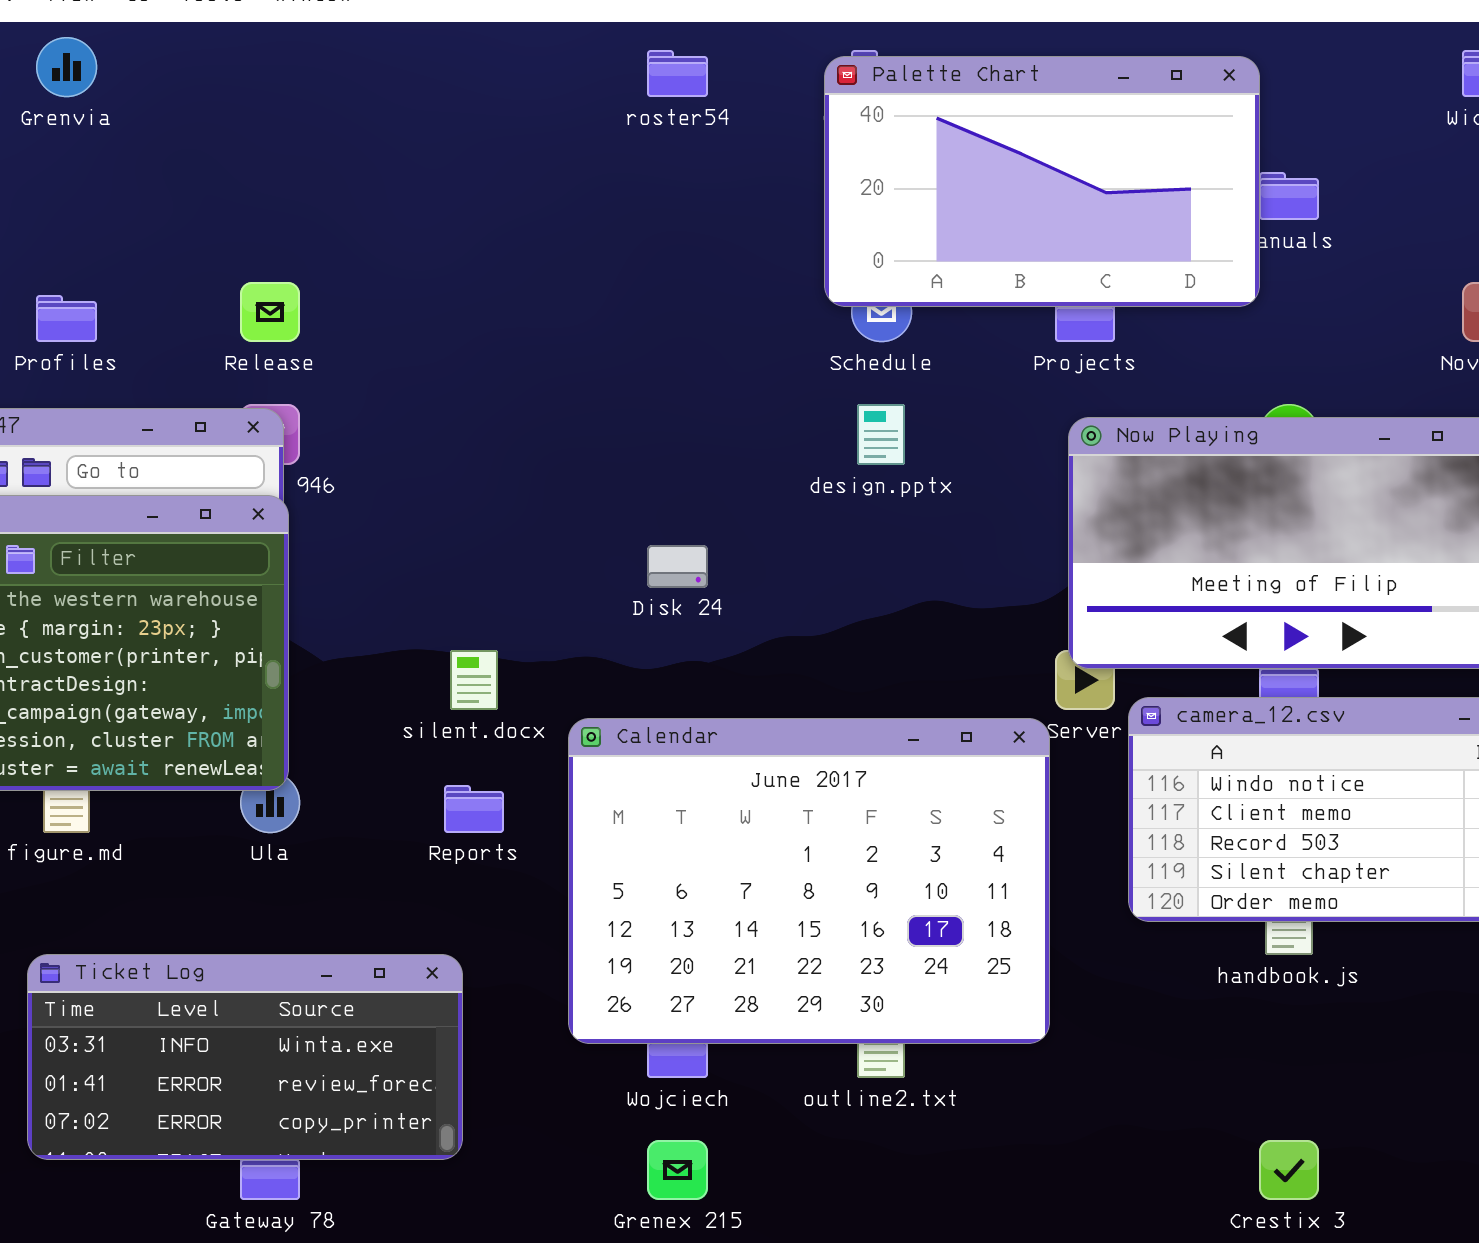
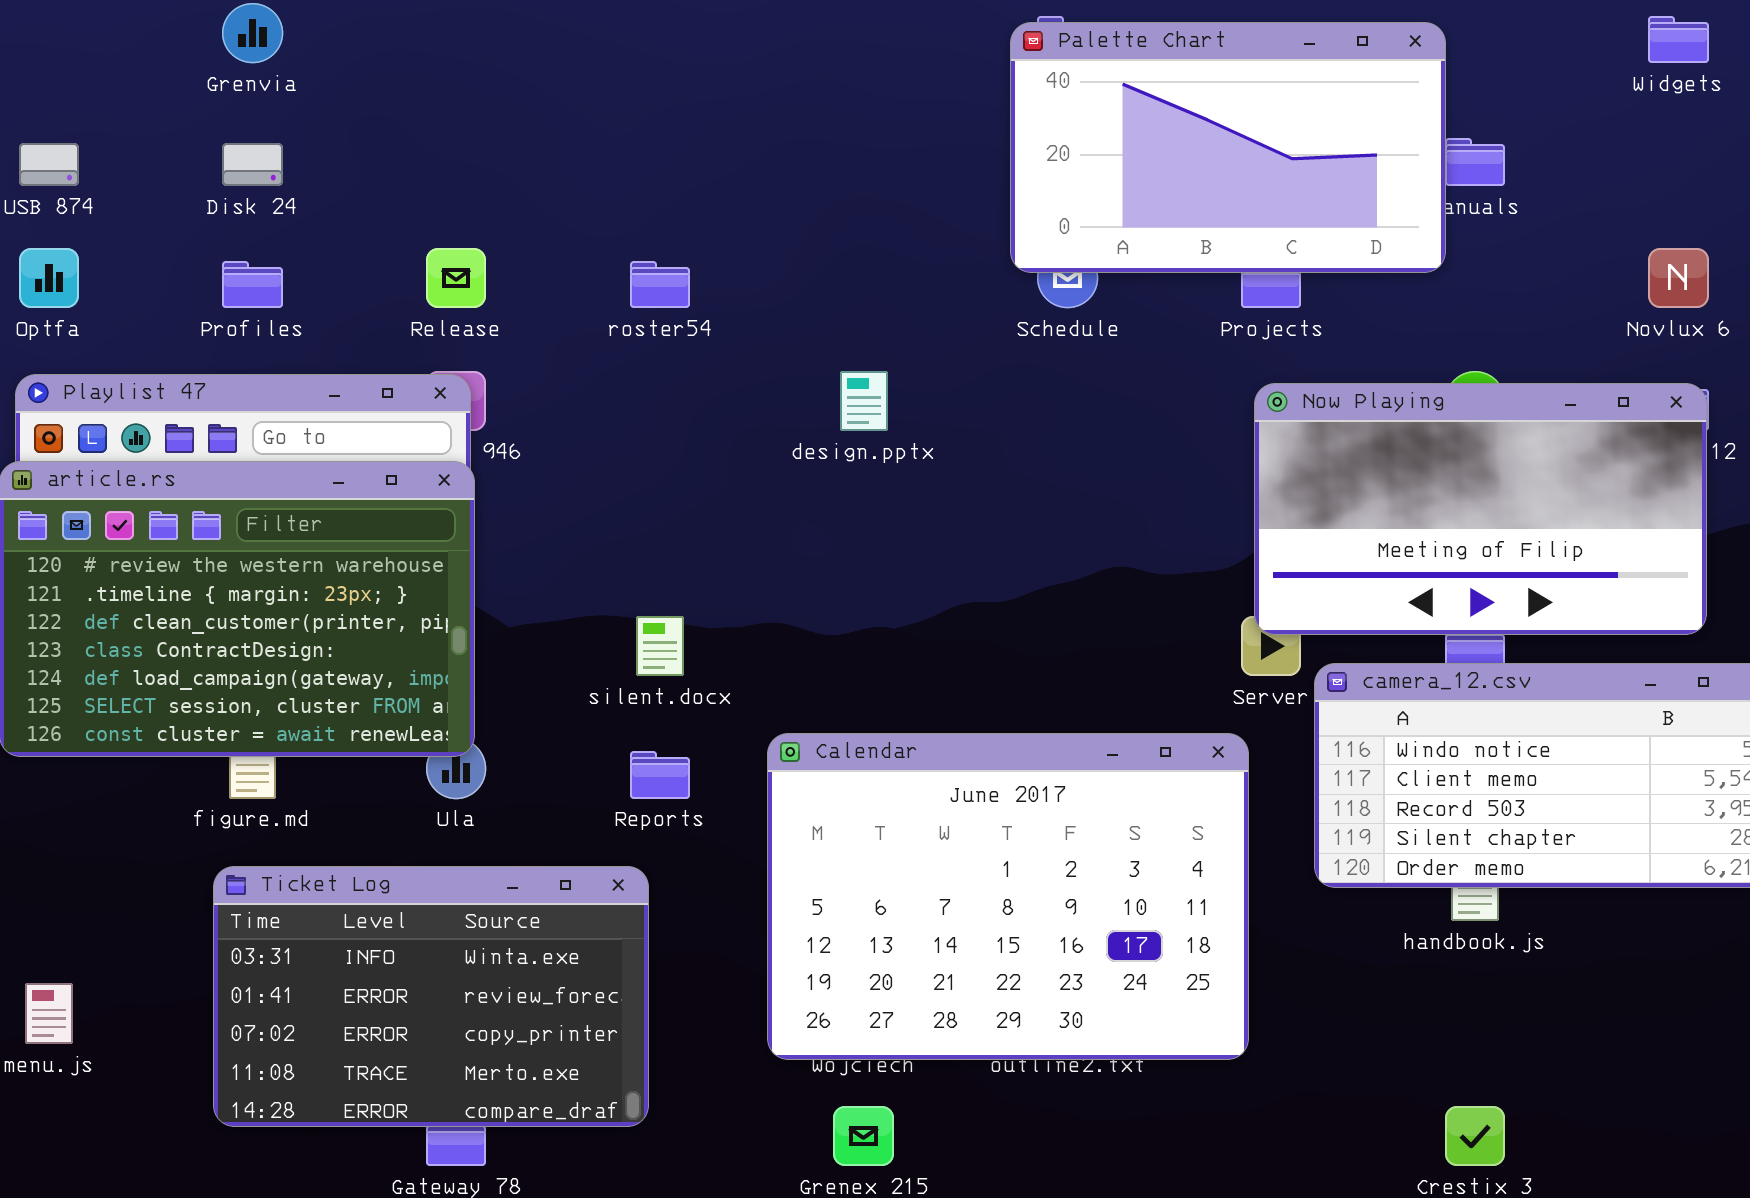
roster54: [647,50,708,97] -> [630,261,690,308], moved
design.pptx: [857,404,905,465] -> [840,371,888,431], moved
Disk 24: [647,545,708,588] -> [222,143,283,186], moved
Calendar: [568,718,1050,1044] -> [767,733,1249,1060], moved
Ticket Log: [27,954,463,1160] -> [213,866,649,1127], resized

